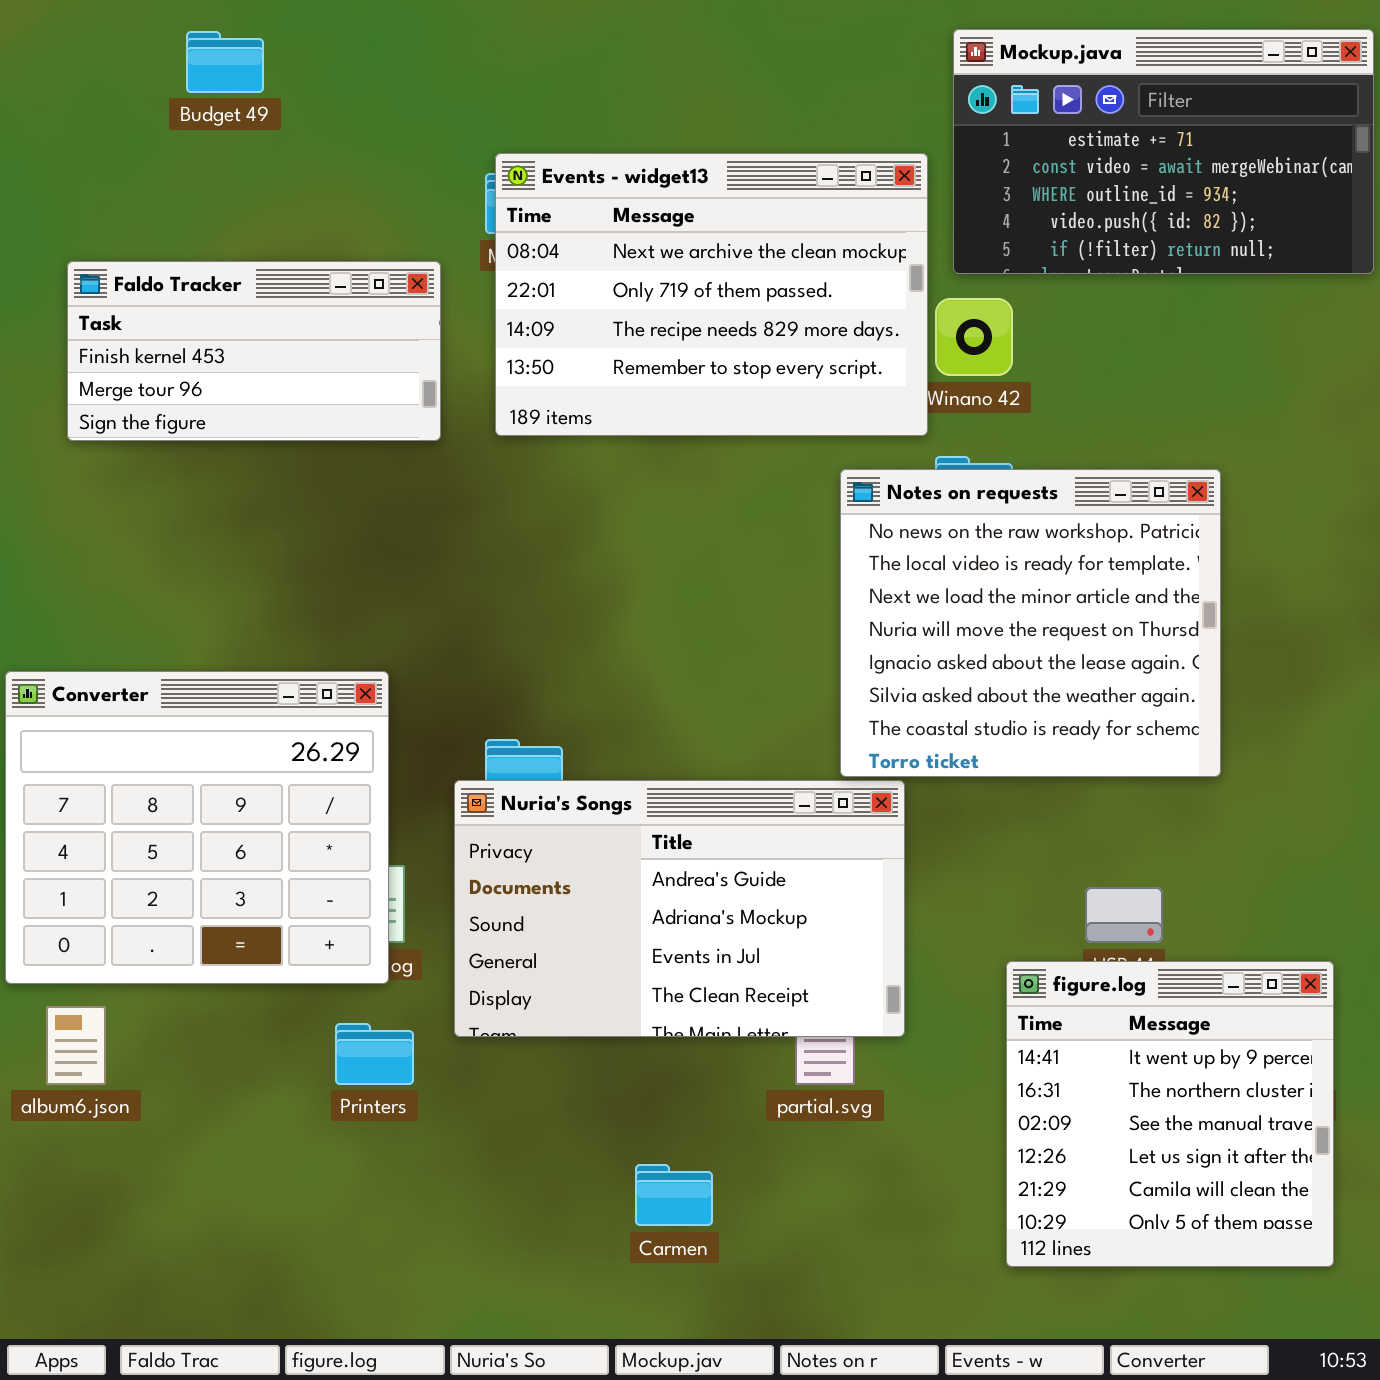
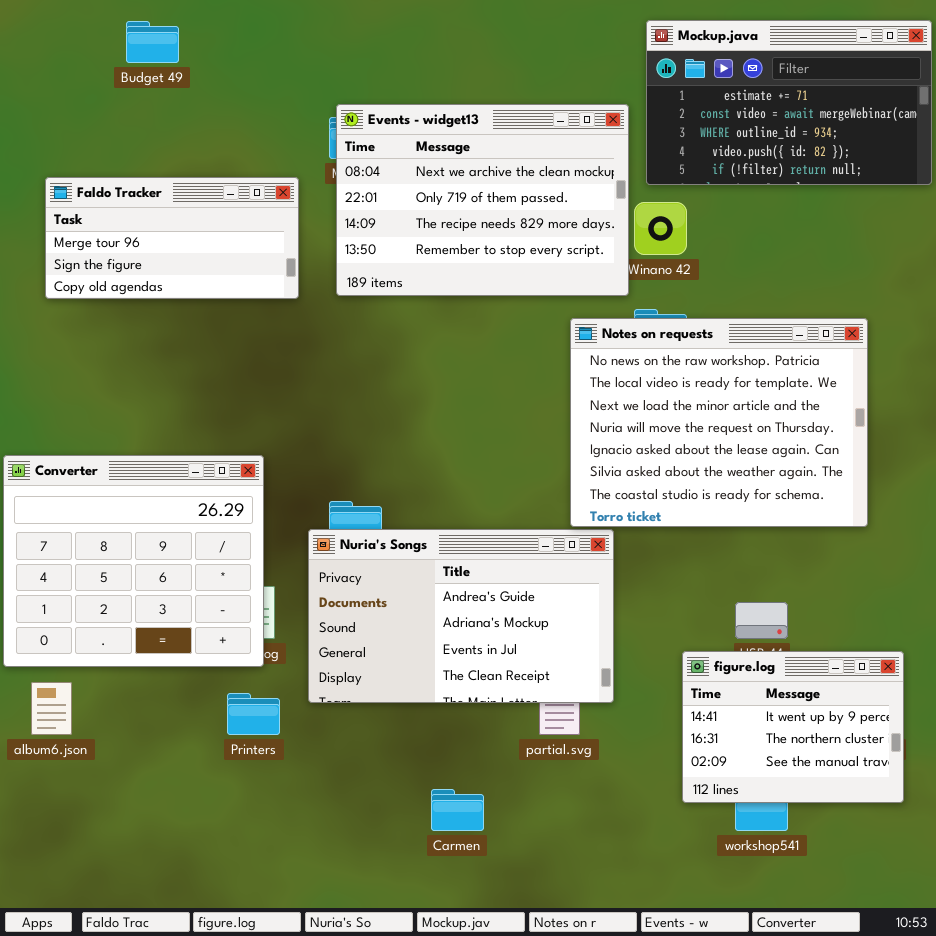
Faldo Tracker: [67,261,441,441] -> [45,177,299,299], scrolled down 1 row
Notes on requests: [840,469,1221,777] -> [570,318,868,527], resized
figure.log: [1006,961,1334,1267] -> [682,651,904,803], resized

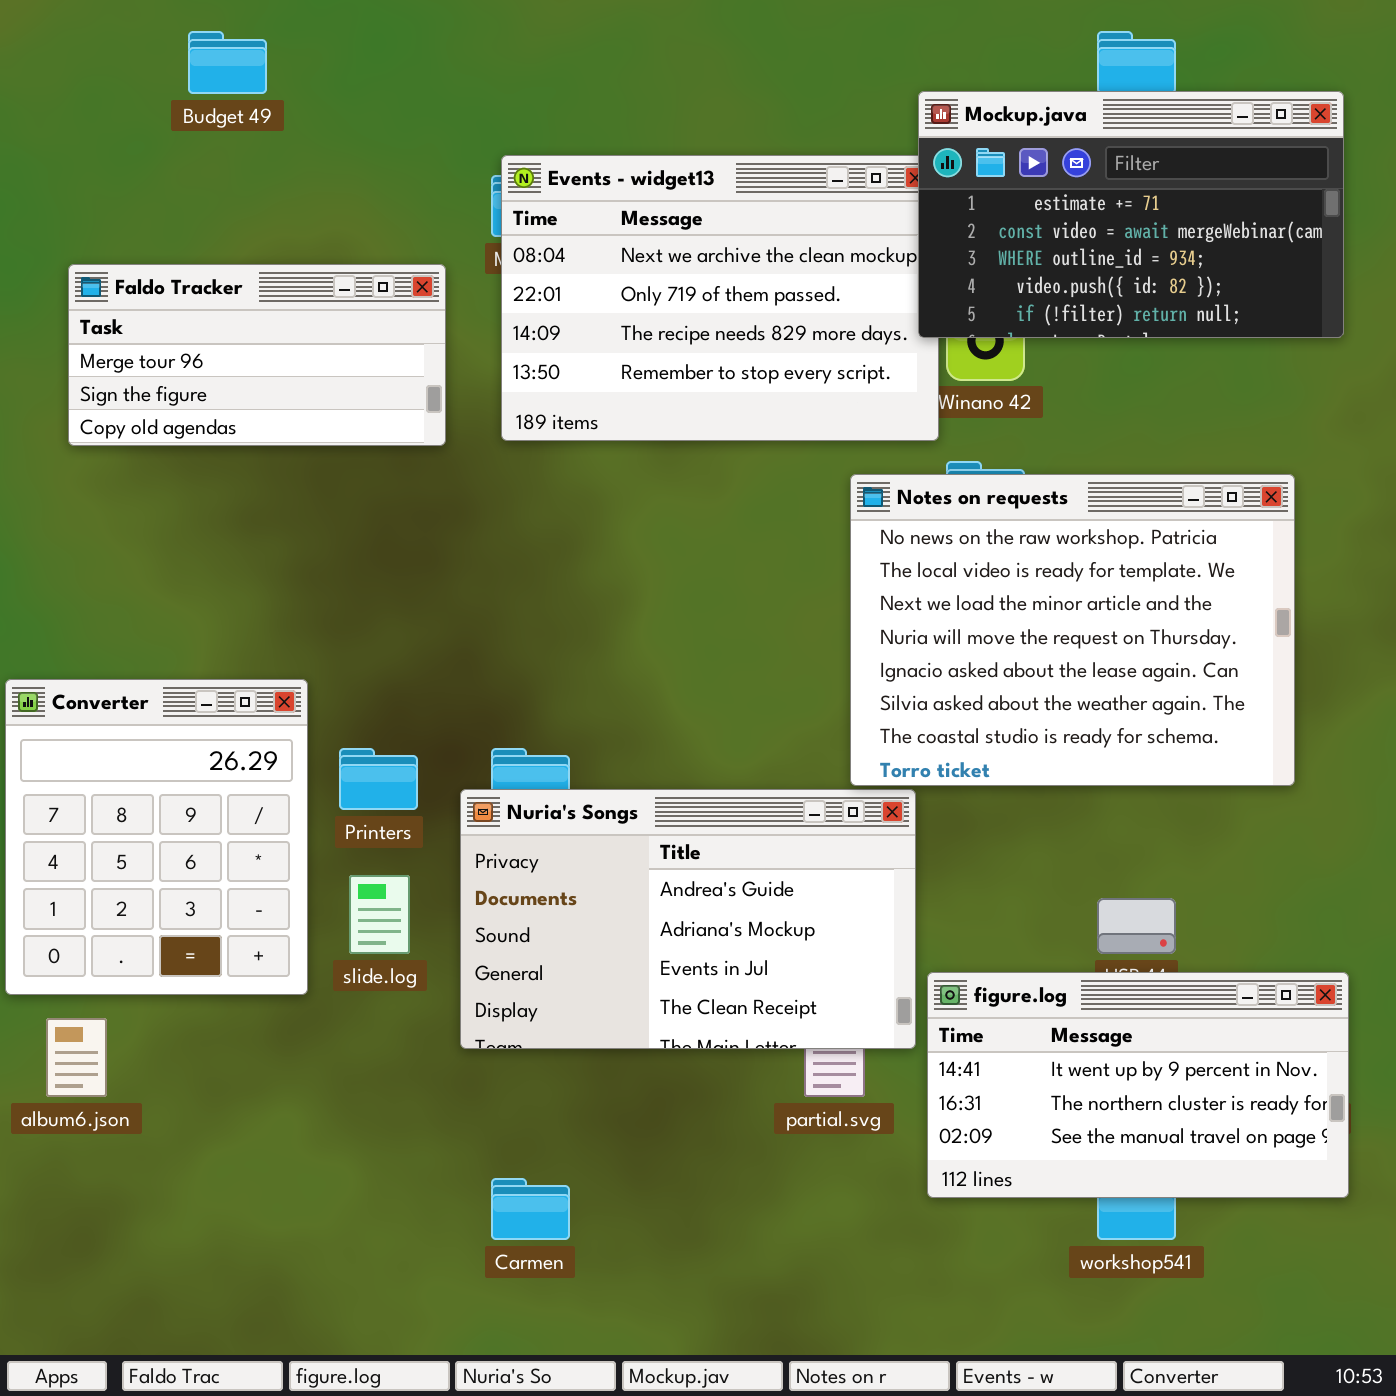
Mockup.java: [646,20,932,185] -> [918,91,1344,338], moved
Converter: [3,455,264,667] -> [5,679,308,995], resized
figure.log: [682,651,904,803] -> [927,972,1349,1198], resized
Printers: [227,693,280,735] -> [339,748,418,810], moved
Carmen: [431,789,484,831] -> [491,1178,570,1240], moved

